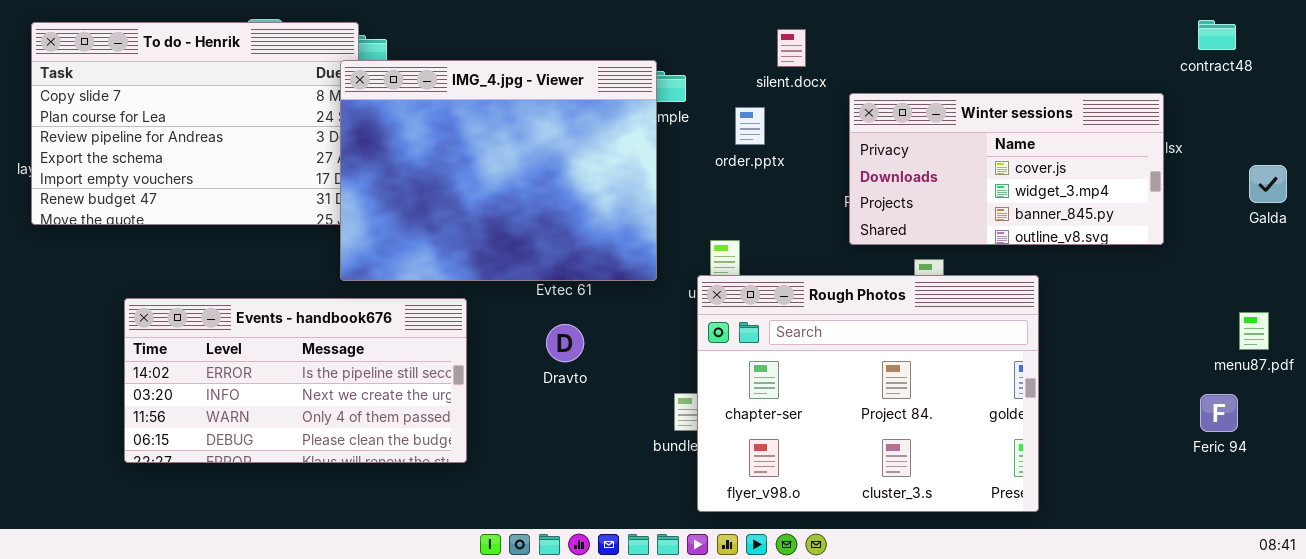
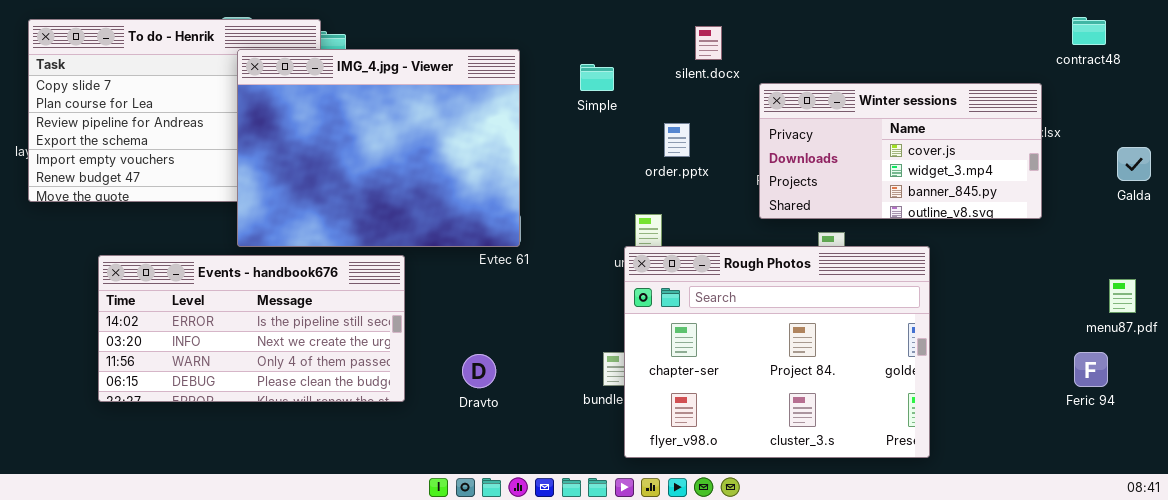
IMG_4.jpg - Viewer: [340,60,657,281] -> [237,49,520,247], moved
order.pptx: [735,107,765,145] -> [664,123,690,157], moved
Events - handbook676: [124,298,467,463] -> [98,255,405,402], moved
Dravto: [546,324,584,362] -> [462,354,496,388], moved

